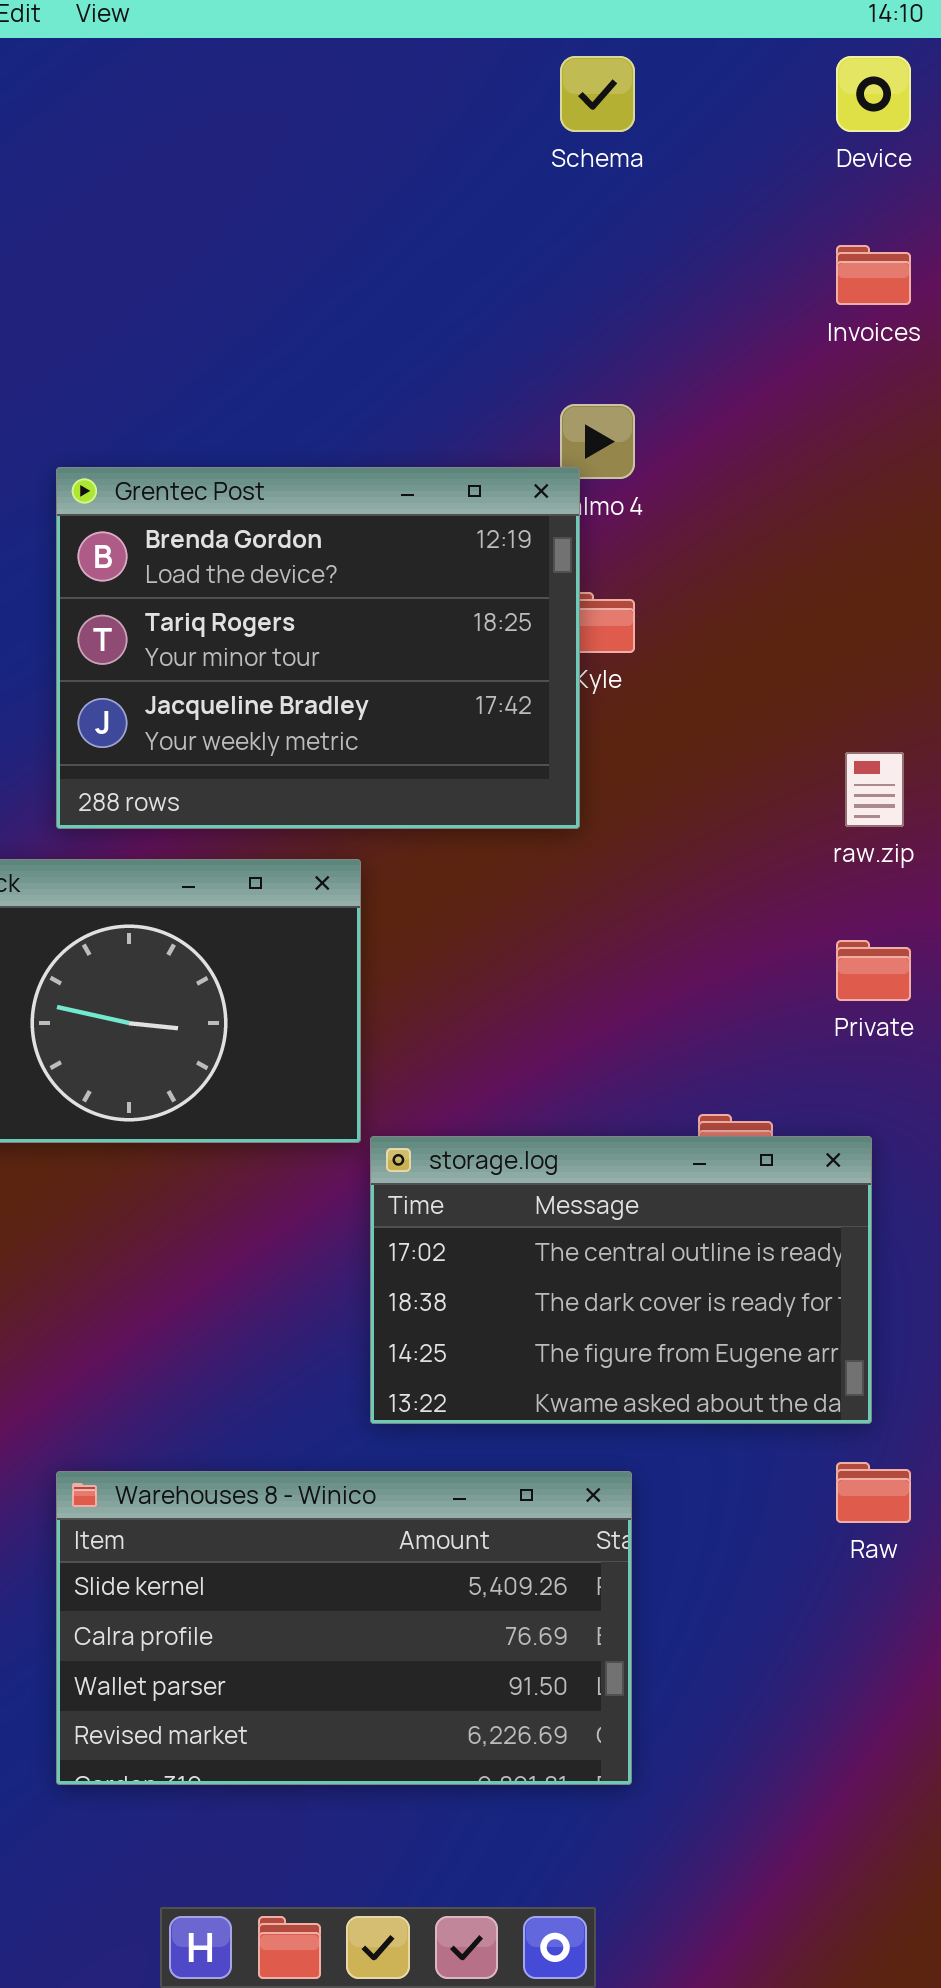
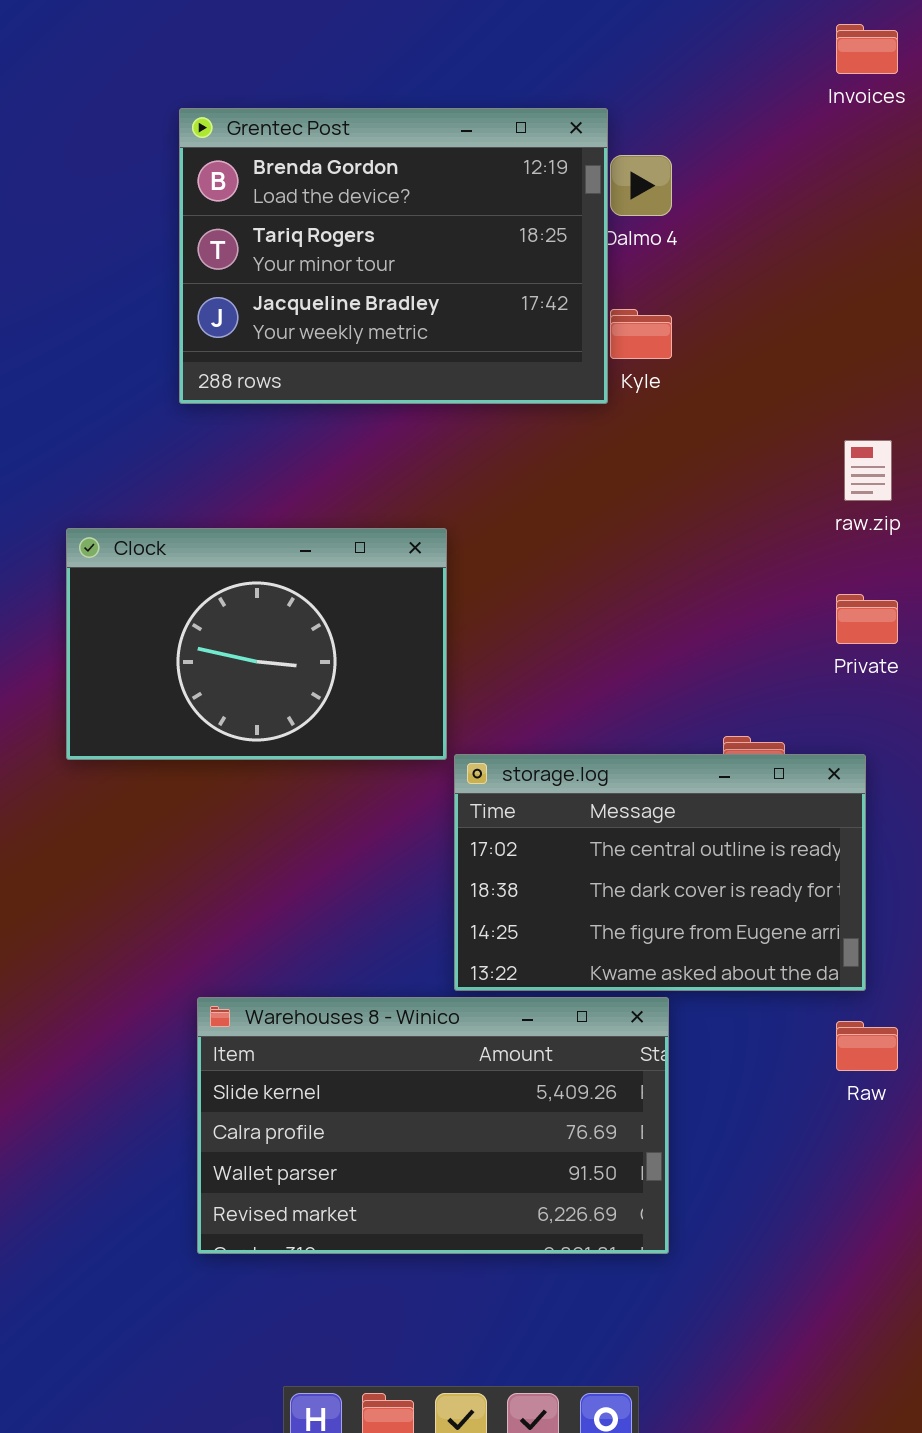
Grentec Post: [56,467,580,829] -> [179,108,608,404], moved
Warehouses 8 - Winico: [56,1471,632,1785] -> [197,997,669,1254], moved

